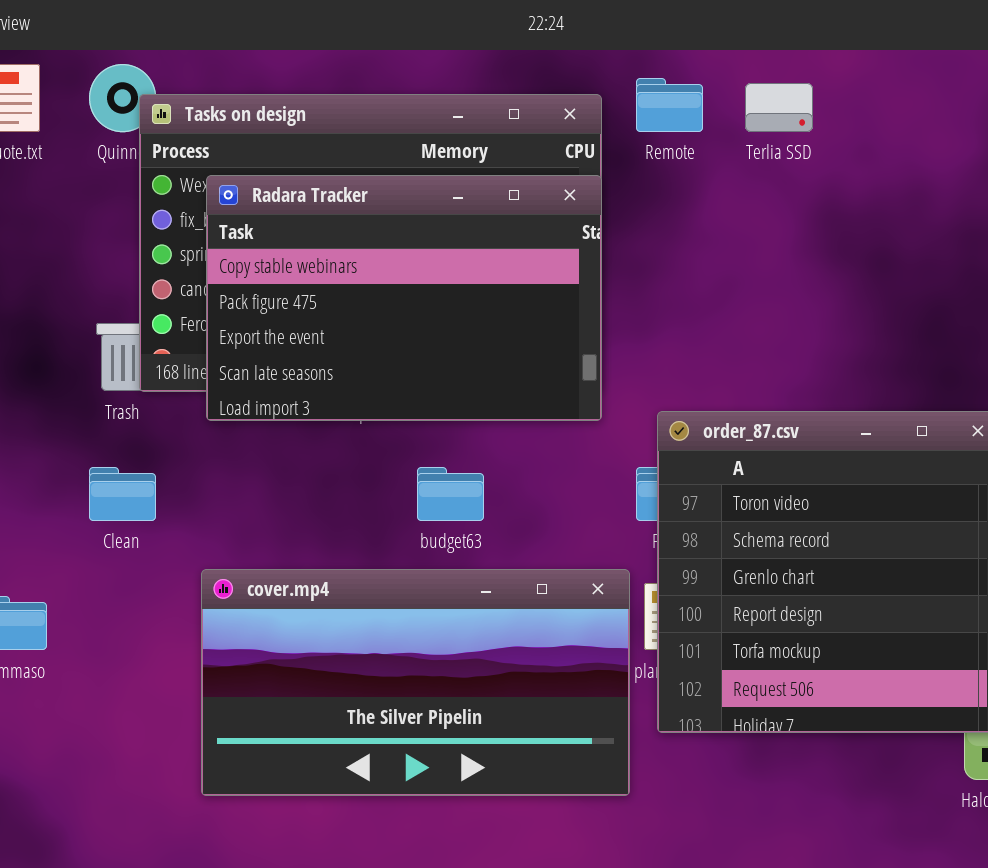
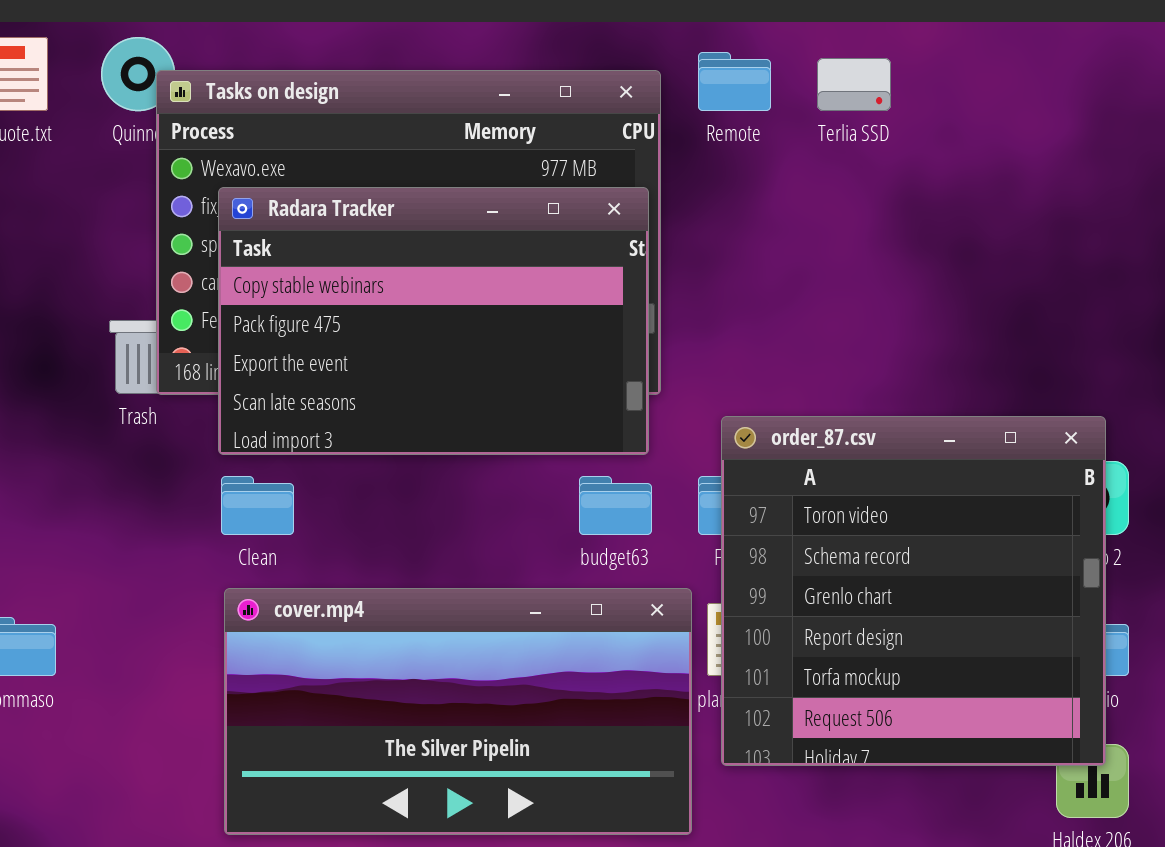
Radara Tracker: [206,175,602,421] -> [218,187,649,455], moved
Clean: [89,467,156,521] -> [221,476,294,535], moved
budget63: [417,467,484,521] -> [579,476,652,535], moved

